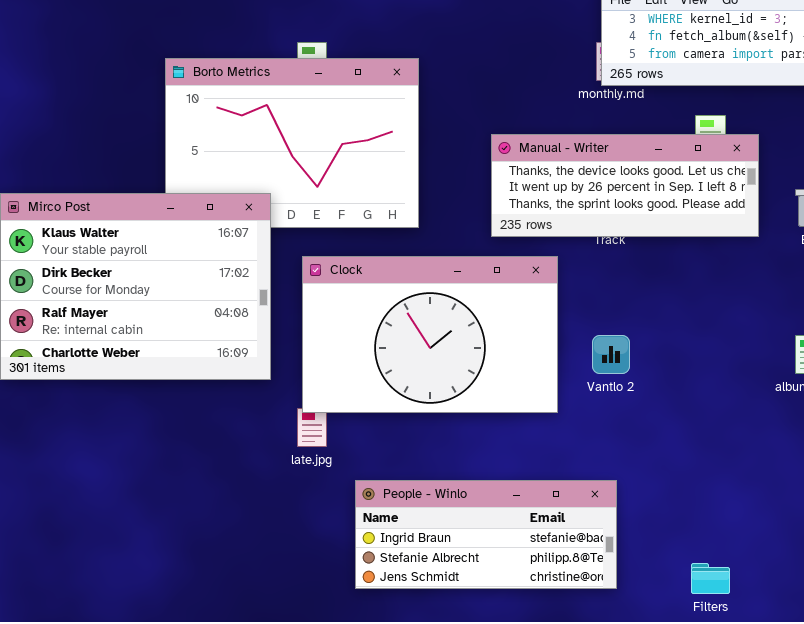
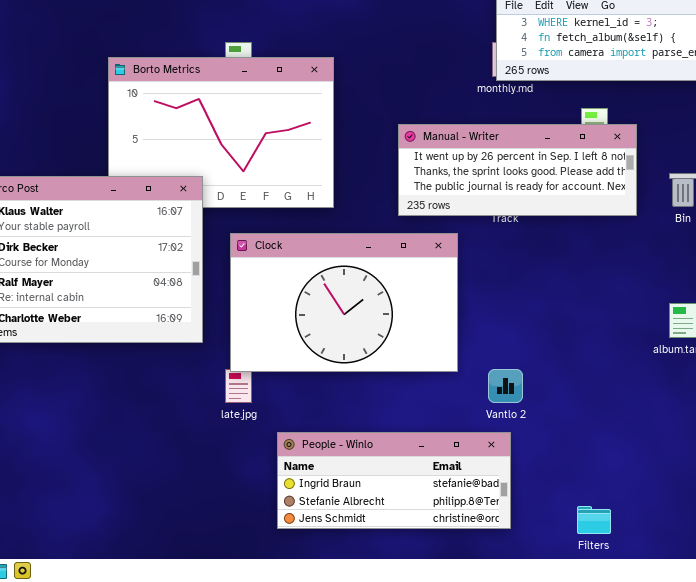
Manual - Writer: [491,134,759,237] -> [398,124,637,216], scrolled down 1 row
Vantlo 2: [592,335,630,374] -> [488,369,523,403], moved

